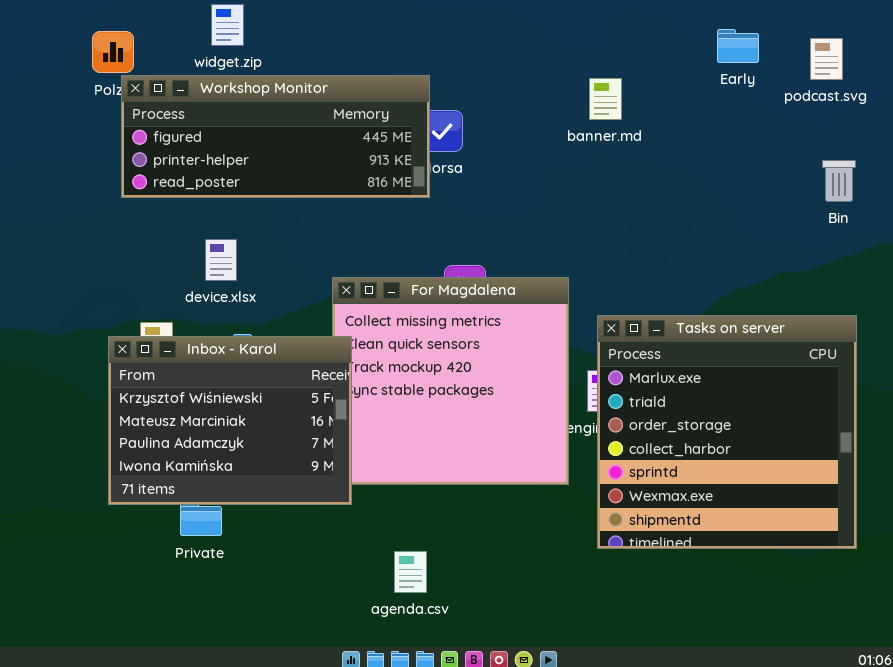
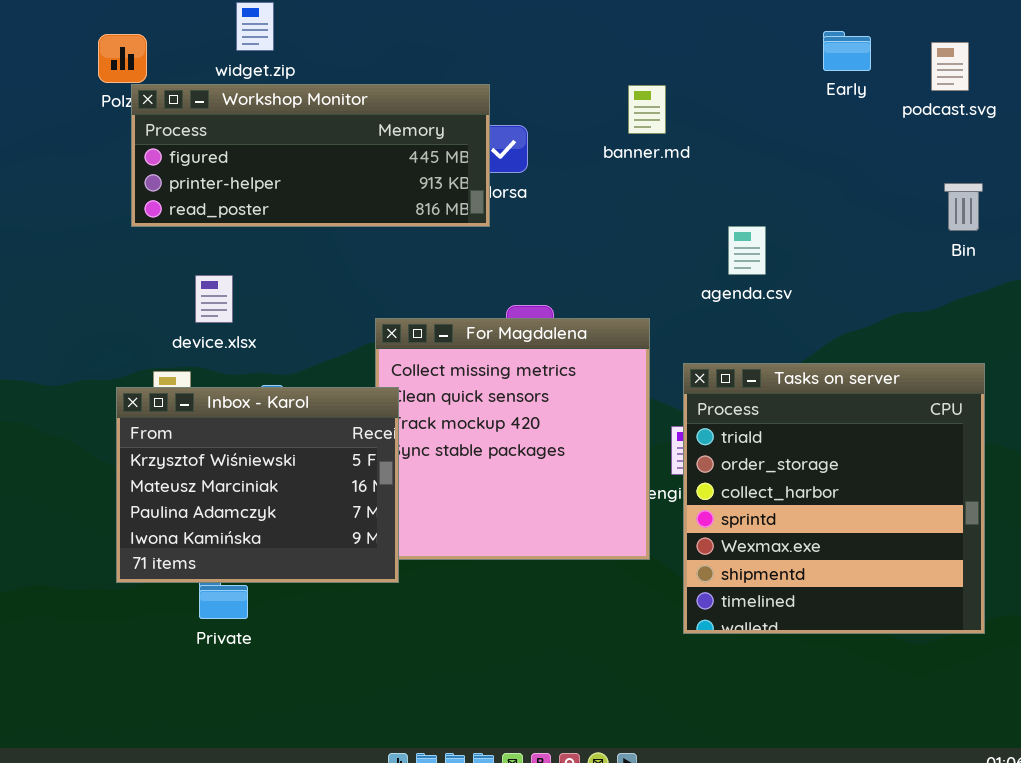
banner.md: [589,78,622,120] -> [628,85,666,134], moved
device.xlsx: [205,239,237,281] -> [195,275,233,323], moved
Tasks on server: [597,315,857,549] -> [683,363,985,634], scrolled down 1 row
agenda.csv: [394,551,427,593] -> [728,226,766,275], moved

